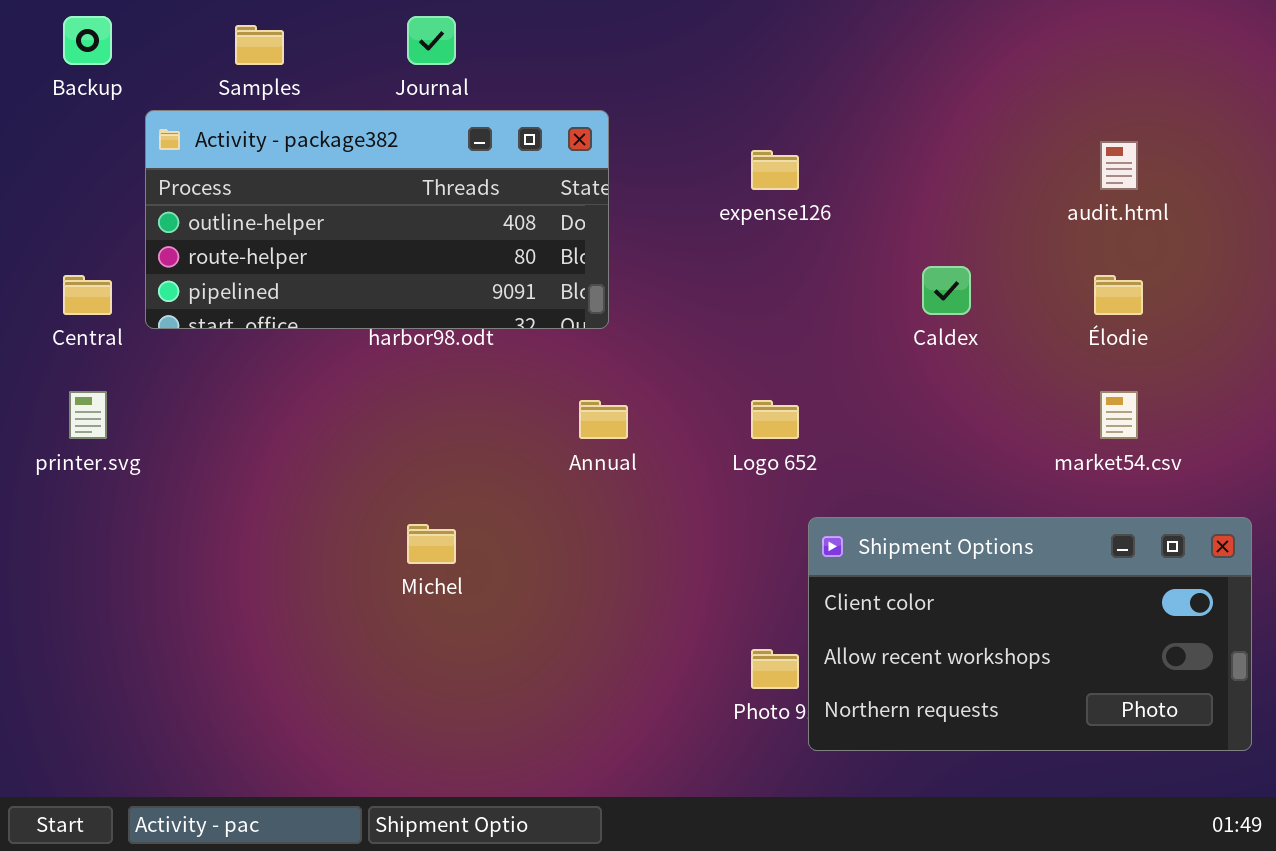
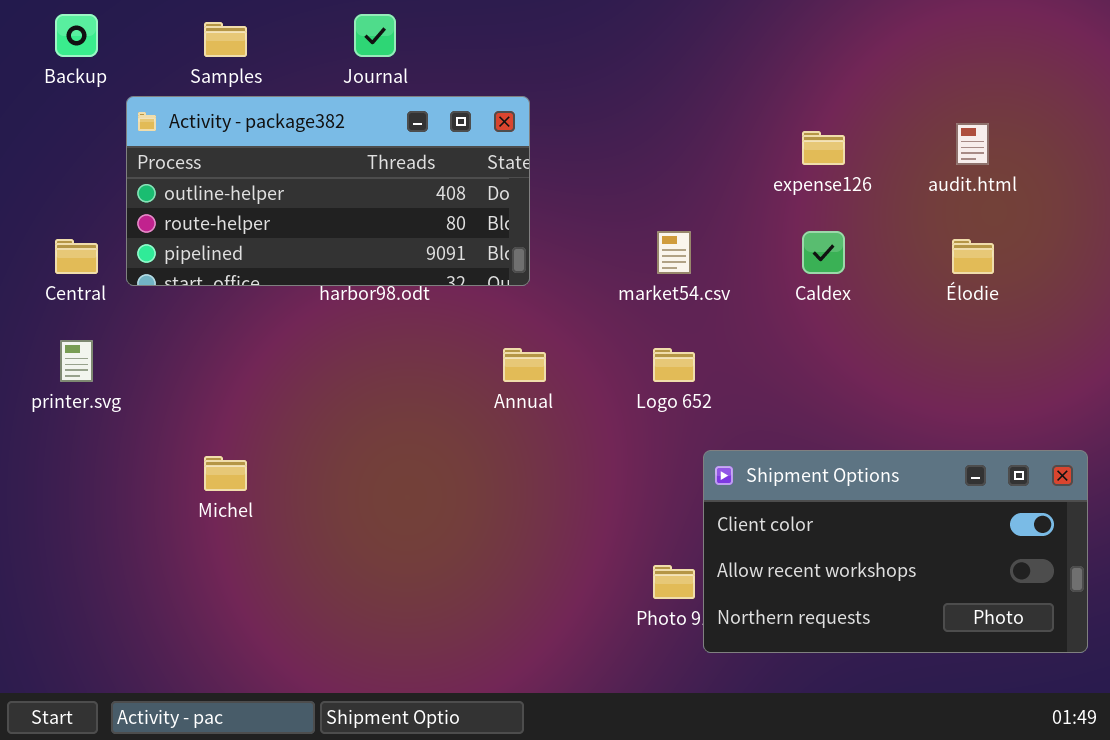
expense126: [751,150,799,190] -> [802,131,845,165], moved
market54.csv: [1100,391,1138,439] -> [657,231,691,274], moved
Michel: [407,524,456,564] -> [204,456,247,491], moved

